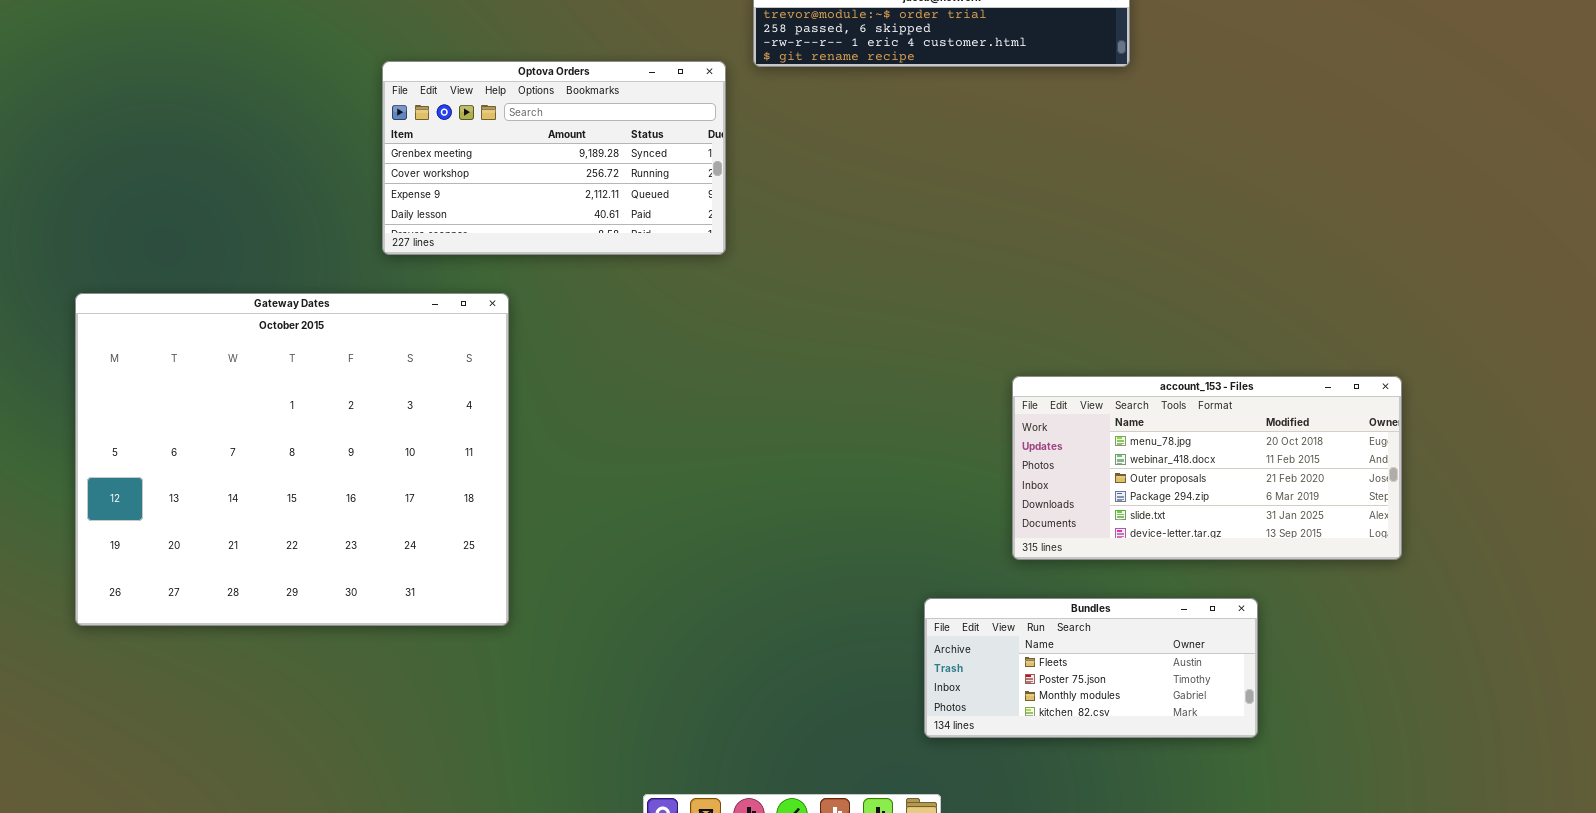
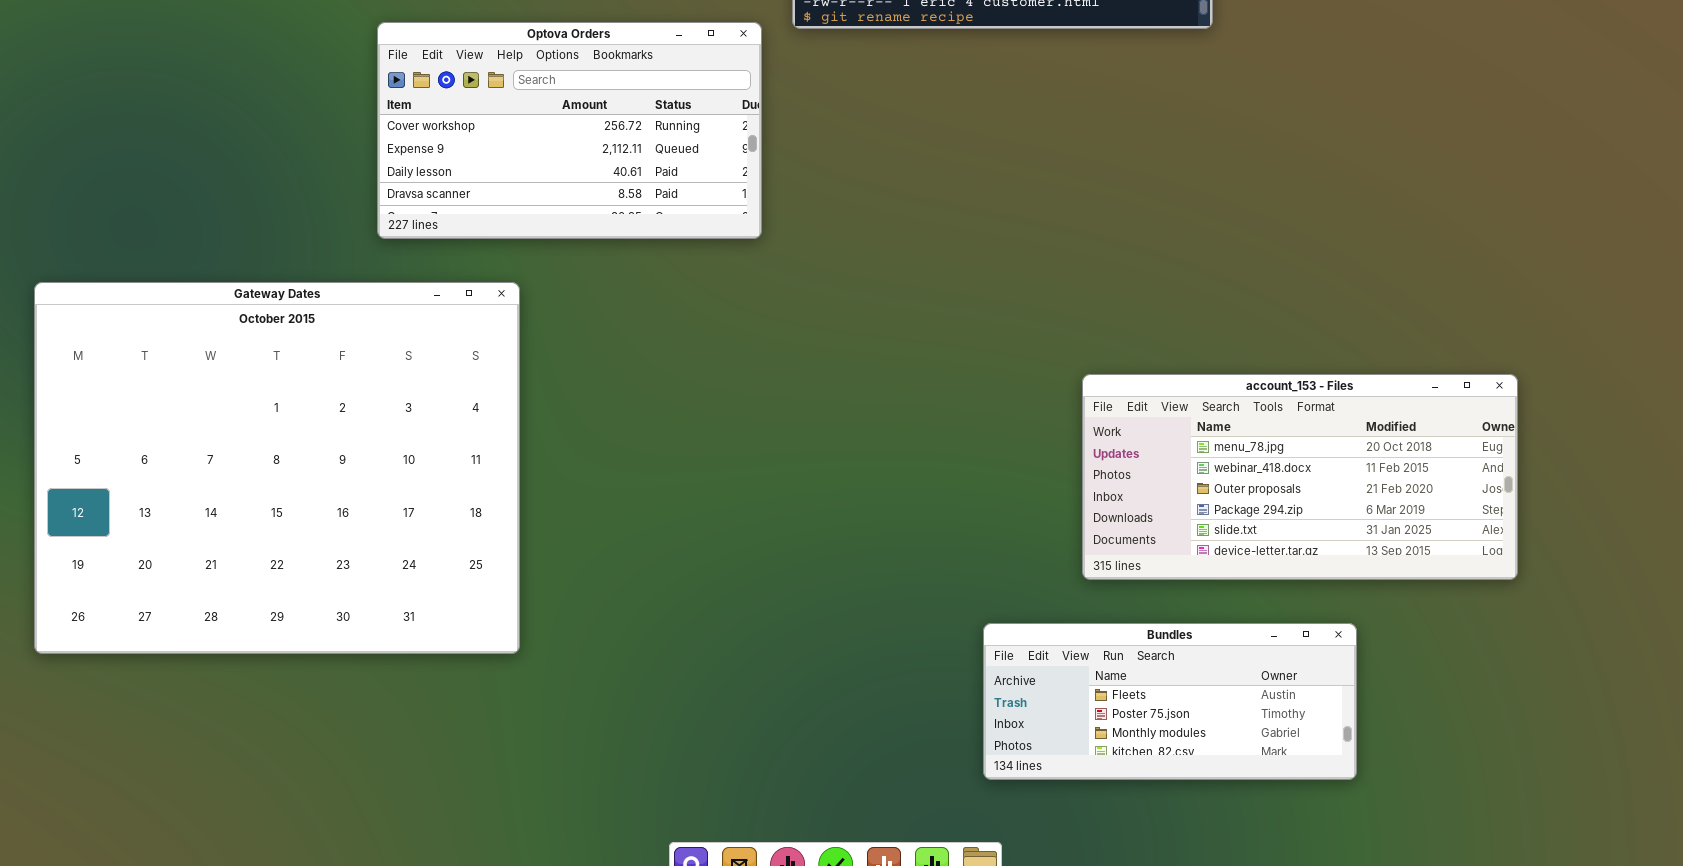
Optova Orders: [382,61,726,255] -> [377,22,762,239], scrolled down 1 row

